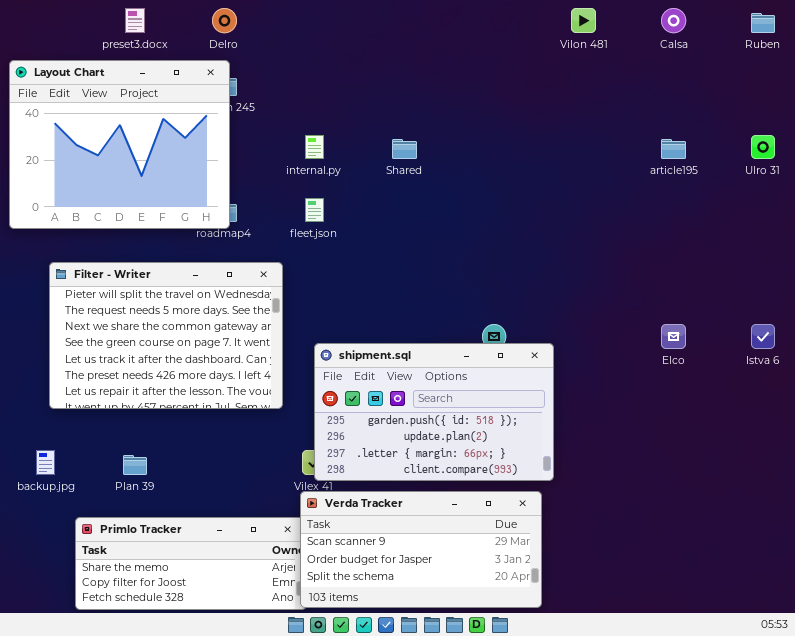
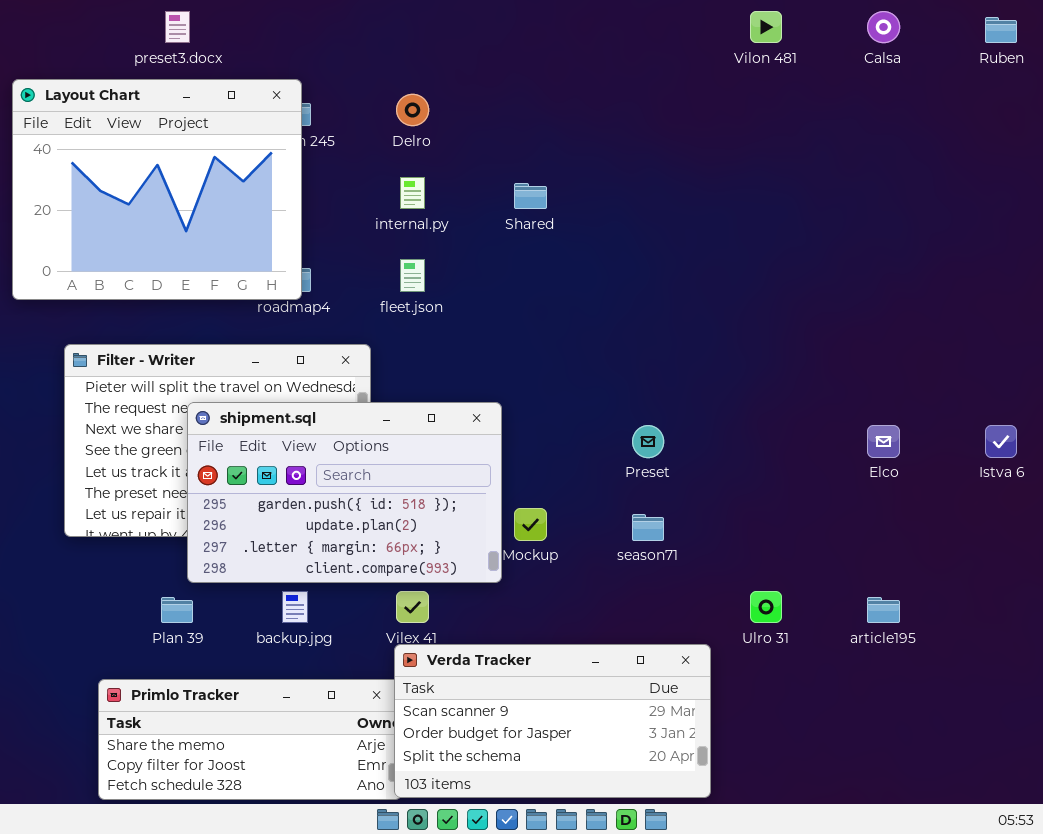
Delro: [212,8,237,33] -> [396,94,429,126], moved
Ulro 31: [751,135,775,159] -> [750,591,782,623], moved
article195: [661,139,686,159] -> [867,597,900,623], moved
shipment.sql: [314,343,554,481] -> [187,402,502,583], moved
backup.jpg: [36,450,55,475] -> [282,591,308,623], moved

